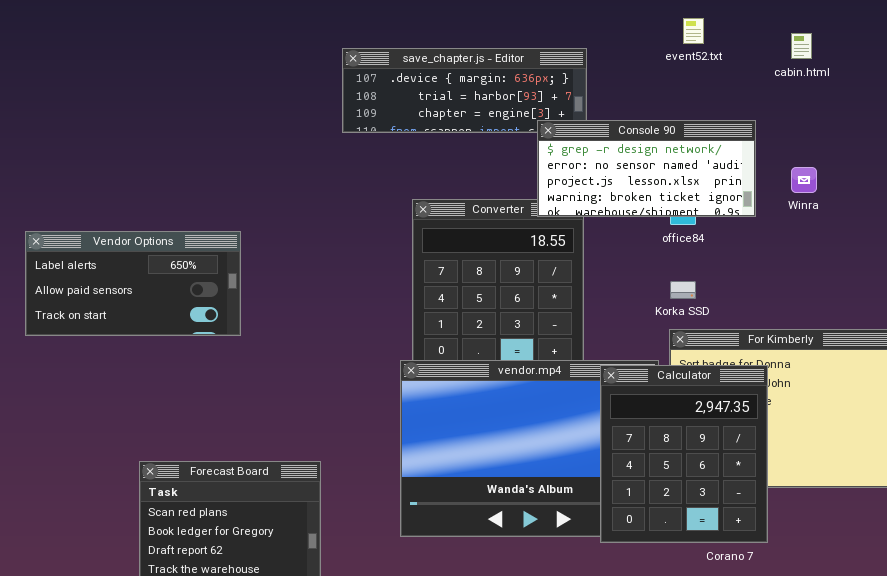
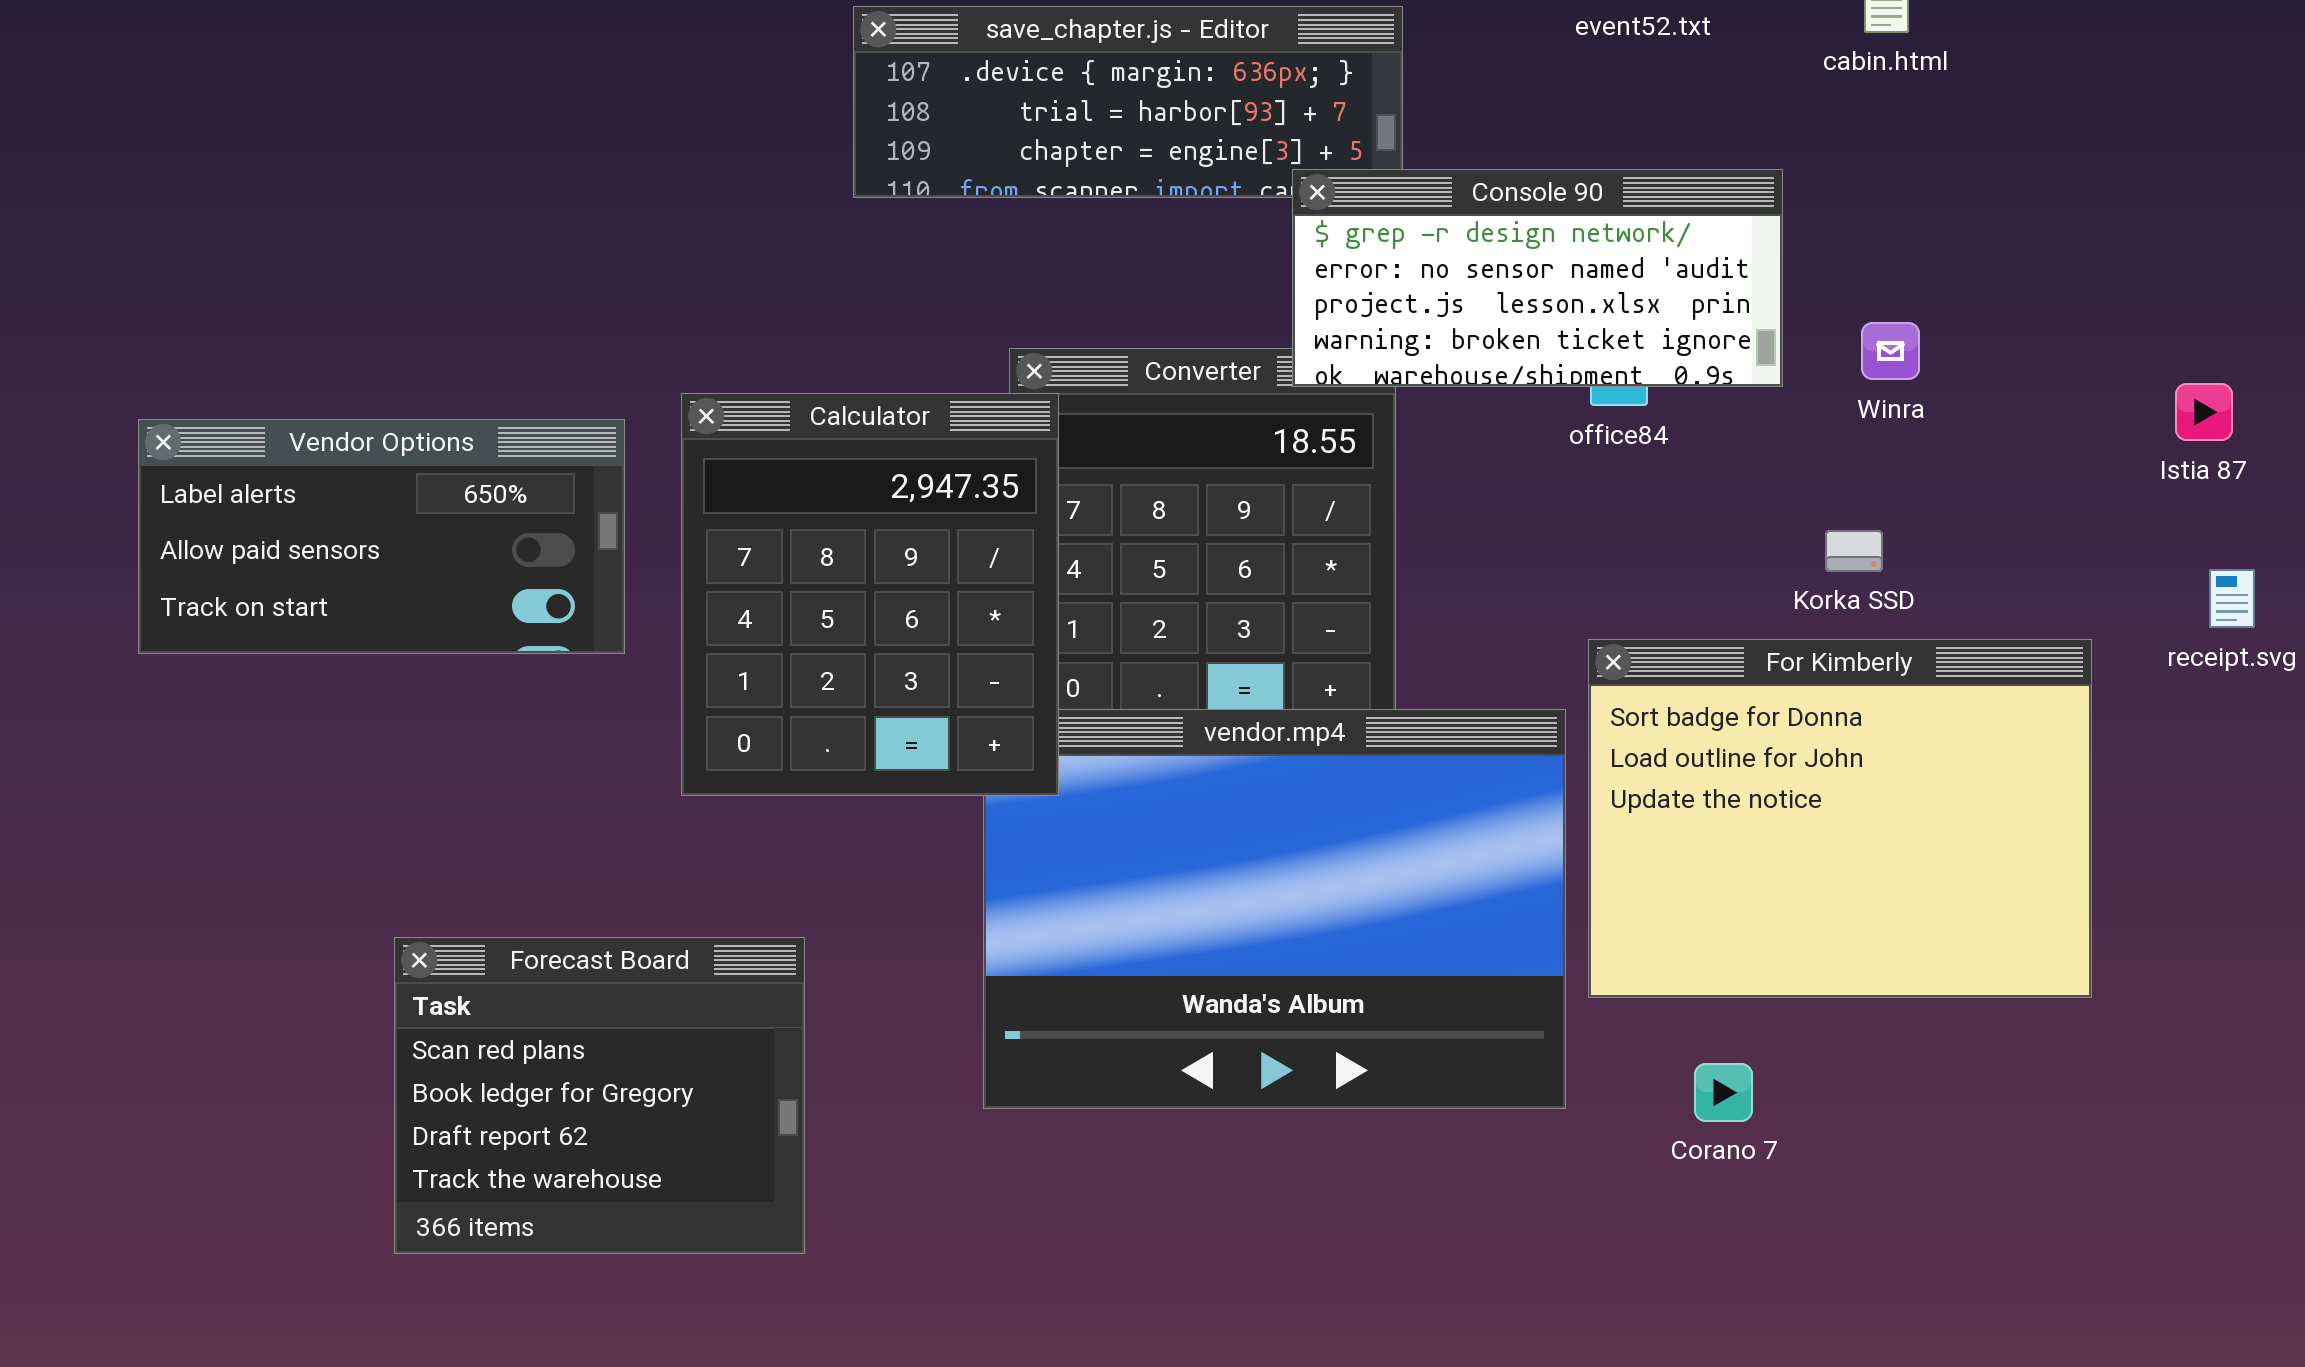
Winra: [791,167,817,193] -> [1861,322,1920,380], moved
Korka SSD: [670,281,696,299] -> [1825,530,1883,572], moved
Calculator: [600,365,768,543] -> [681,393,1059,796], moved

